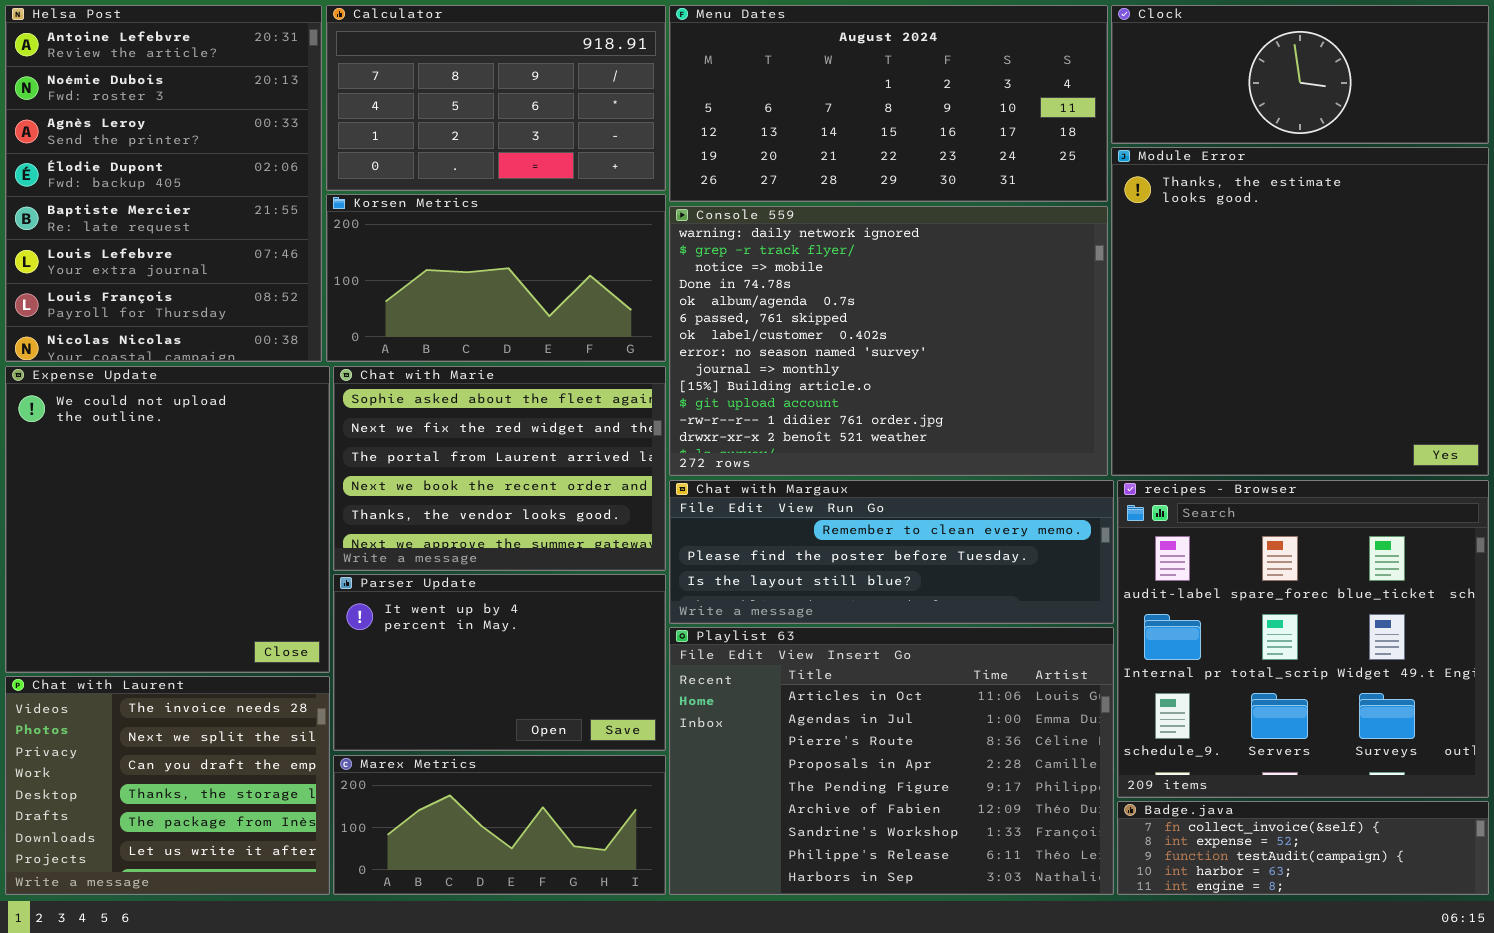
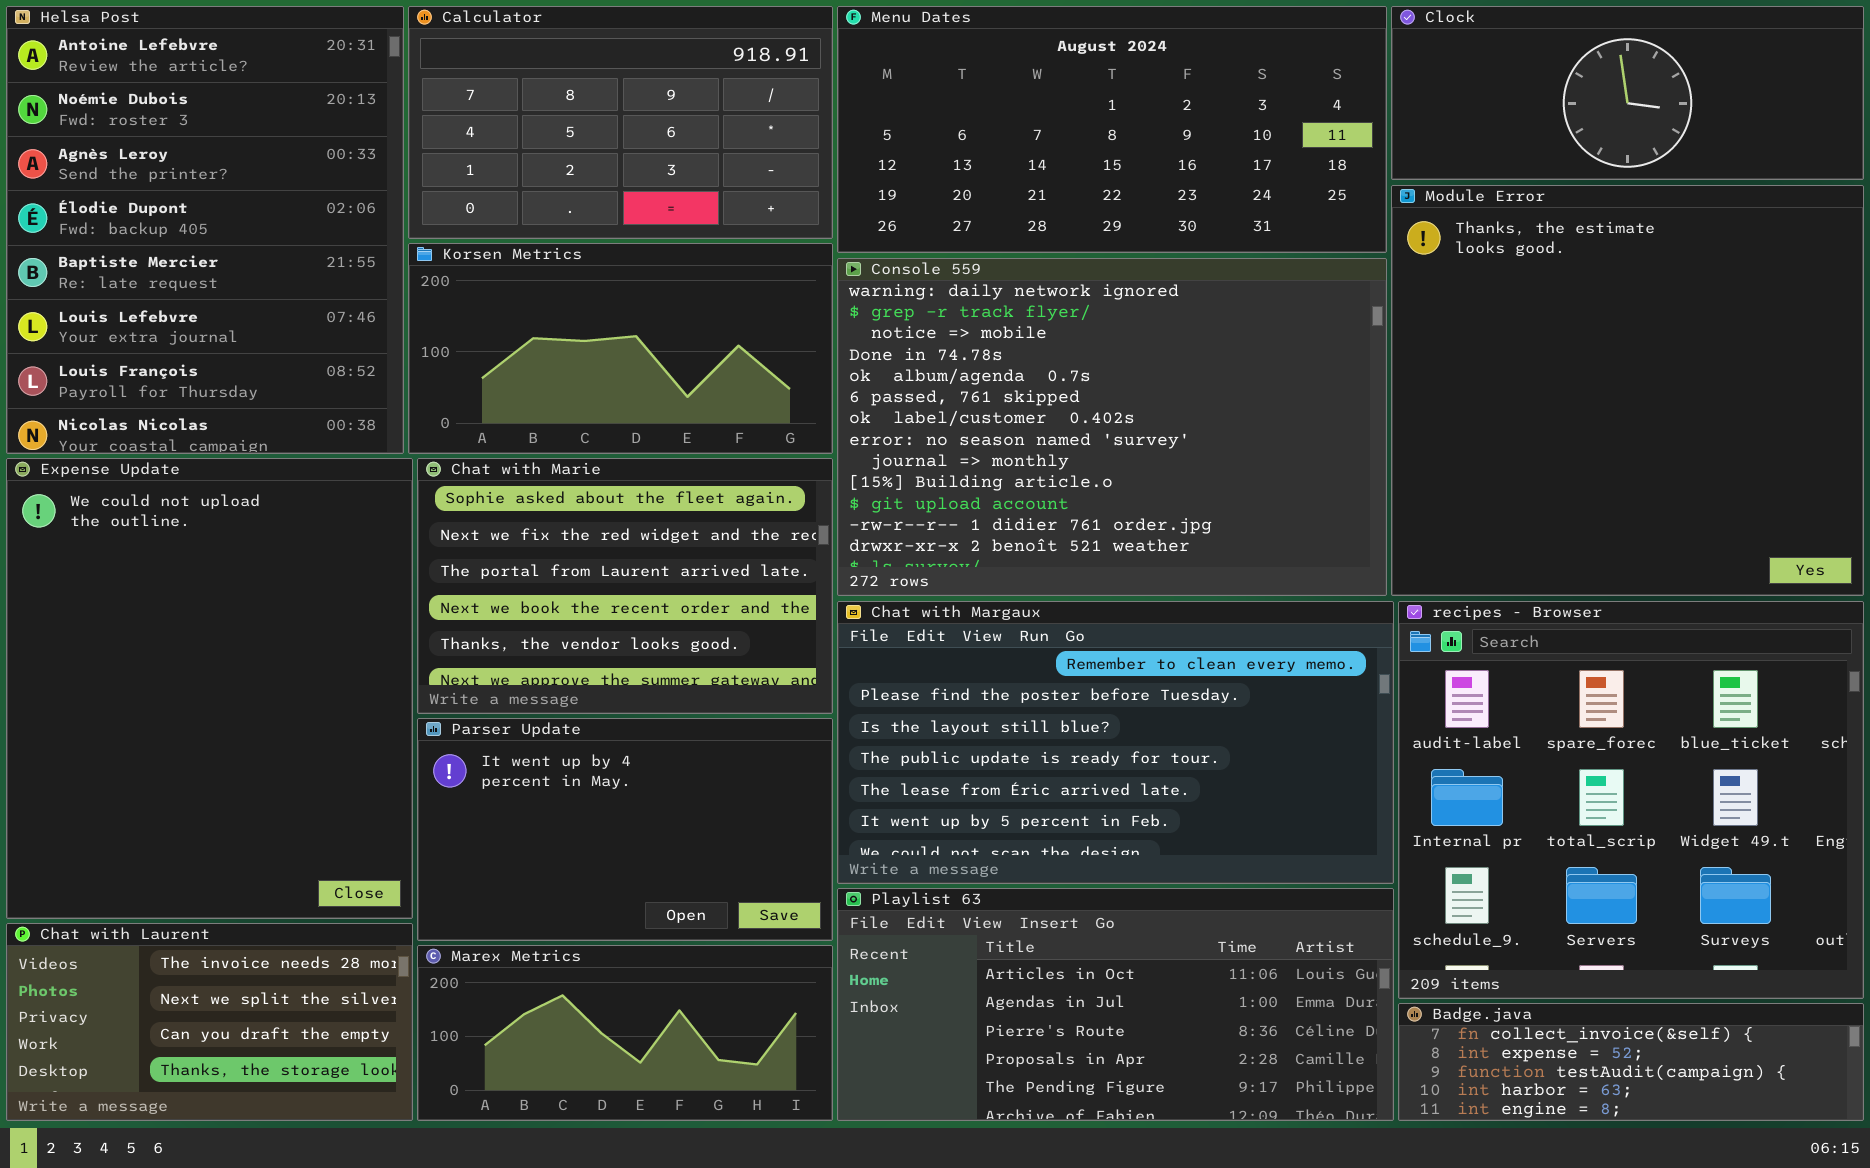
Expense Update: [5,366,330,673] -> [6,458,413,919], resized
Chat with Margaux: [669,480,1114,624] -> [837,601,1394,884], resized
Playlist 63: [669,627,1114,895] -> [837,888,1394,1121], resized
Chat with Laurent: [5,676,330,895] -> [6,923,413,1121], resized

